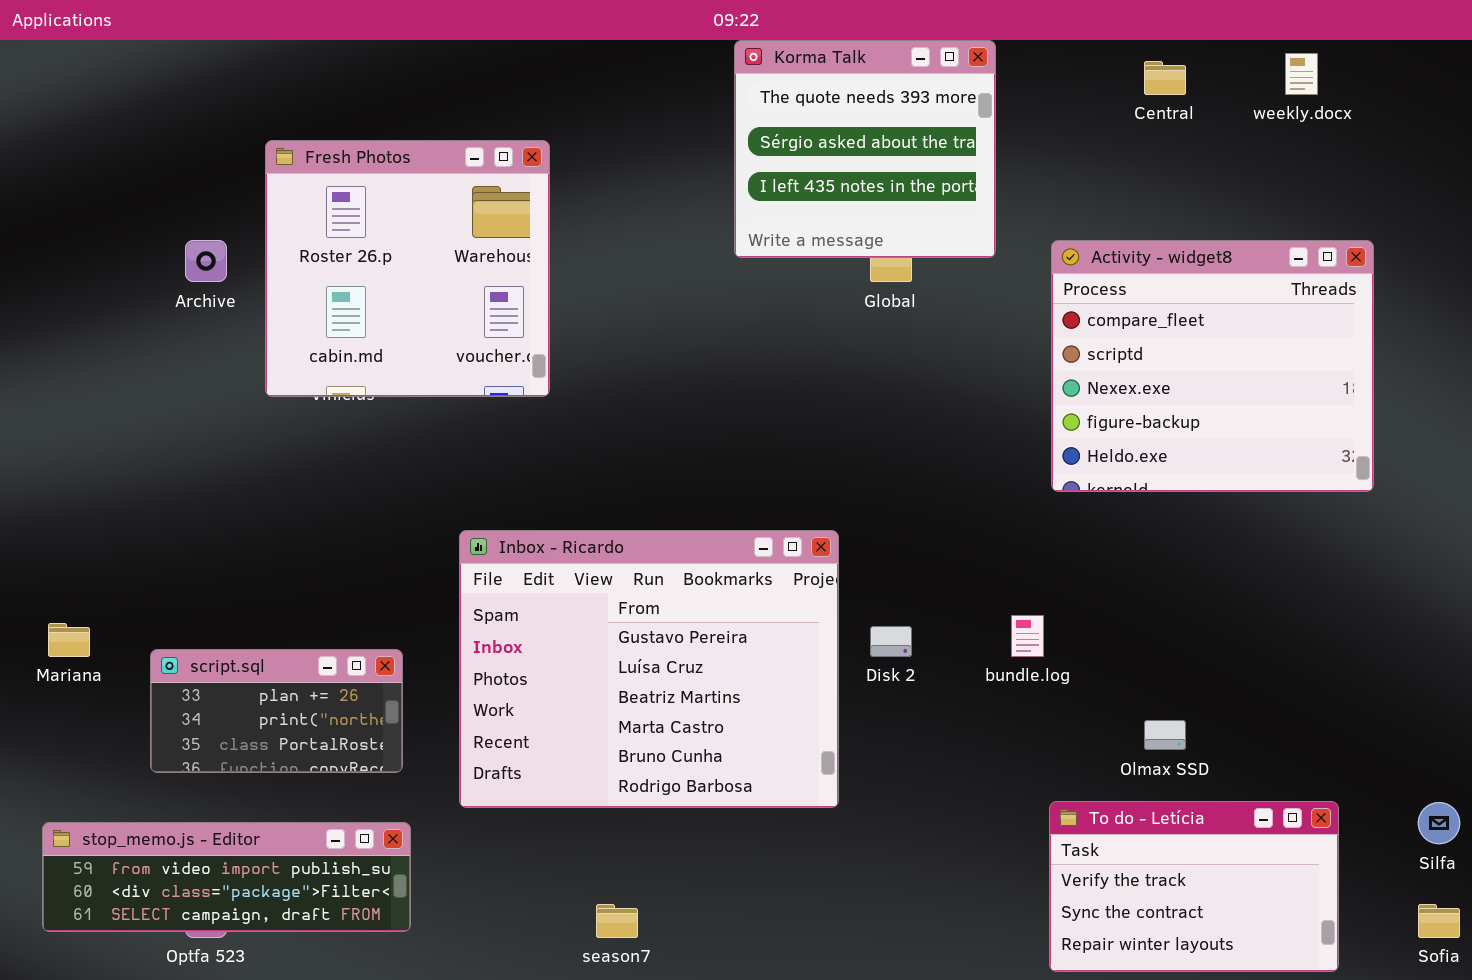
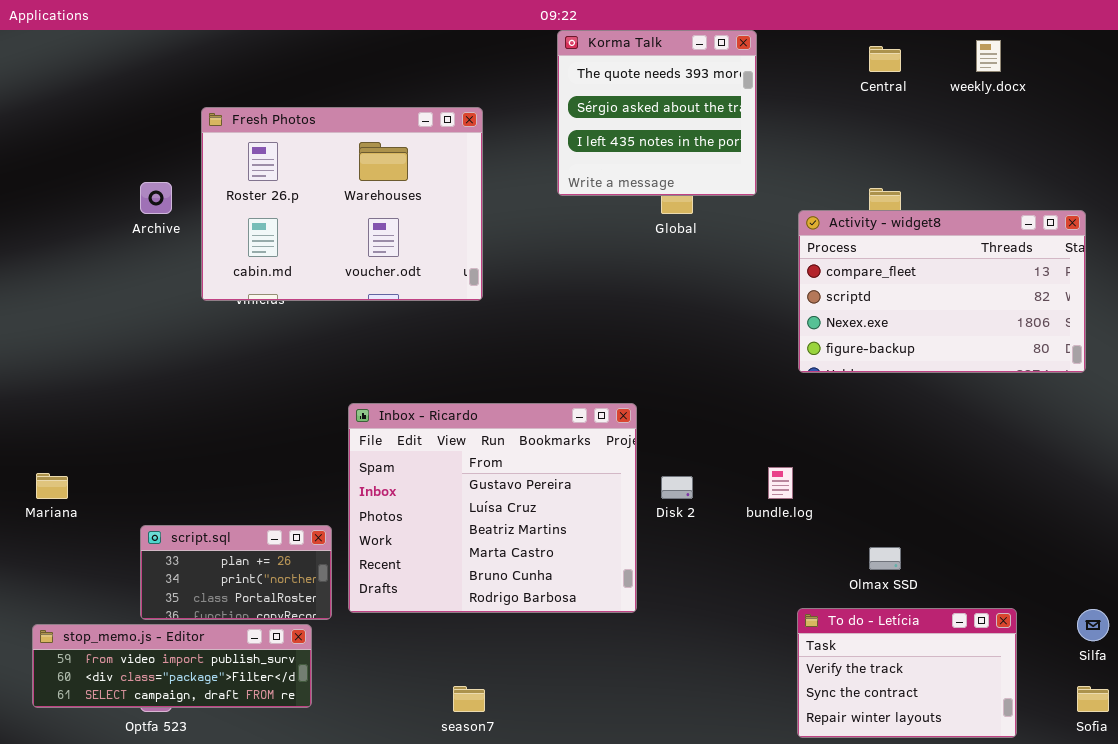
Fresh Photos: [265,140,550,397] -> [201,107,483,301], resized
Activity - widget8: [1051,240,1374,492] -> [798,210,1086,373], resized
script.sql: [150,649,403,773] -> [140,525,332,620], moved

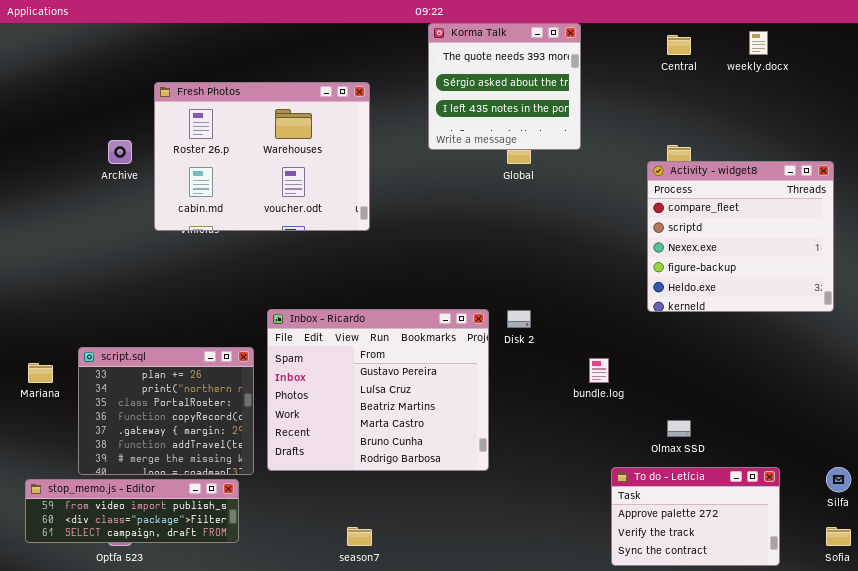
Activity - widget8: [798,210,1086,373] -> [647,161,834,312], resized
Disk 2: [661,476,693,499] -> [507,310,531,328], moved
script.sql: [140,525,332,620] -> [78,347,254,475], resized
To do - Letícia: [797,608,1017,738] -> [611,467,780,566], scrolled up 1 row

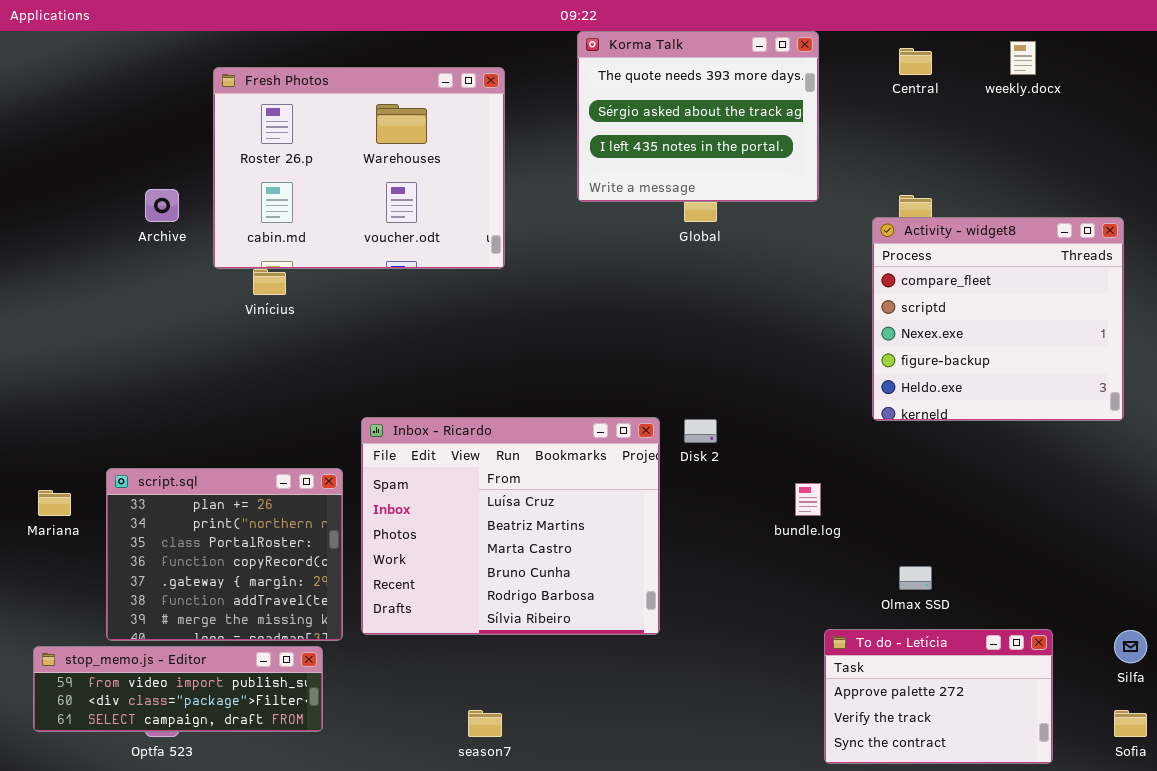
Korma Talk: [428,23,581,150] -> [577,31,819,202], resized
Fresh Photos: [154,82,370,231] -> [213,67,505,269], moved
Inbox - Ricardo: [267,309,489,471] -> [361,417,660,635], scrolled down 1 row

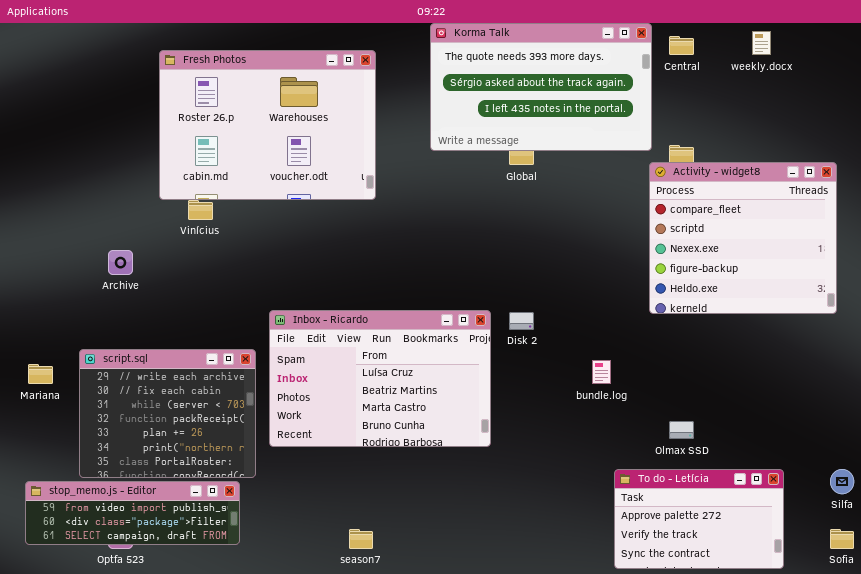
Korma Talk: [577,31,819,202] -> [430,23,652,151], resized
Archive: [145,189,179,222] -> [108,250,133,275], moved
Inbox - Ricardo: [361,417,660,635] -> [269,310,491,447], resized
script.sql: [106,468,343,641] -> [79,349,256,478], scrolled up 4 rows

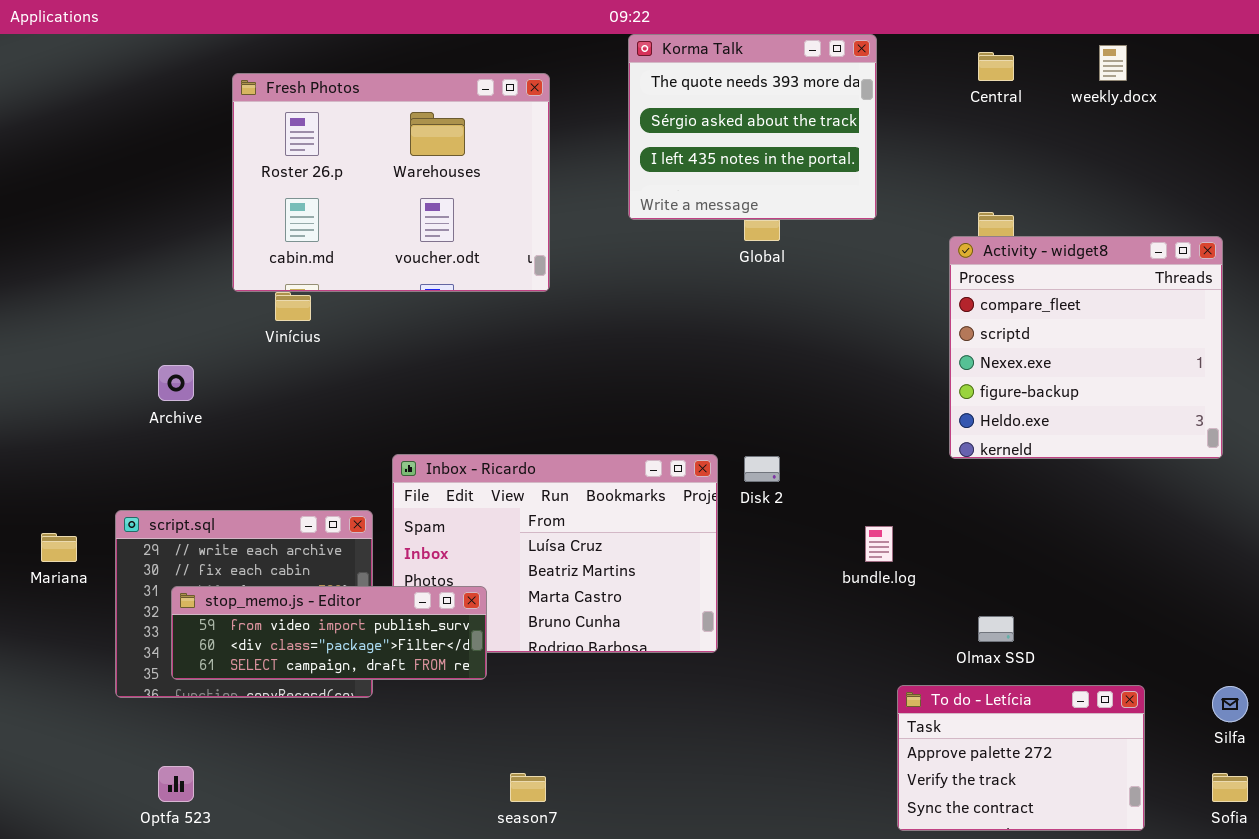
Korma Talk: [430,23,652,151] -> [628,34,877,220], resized
stop_memo.js - Editor: [25,481,240,545] -> [171,586,487,680], moved

